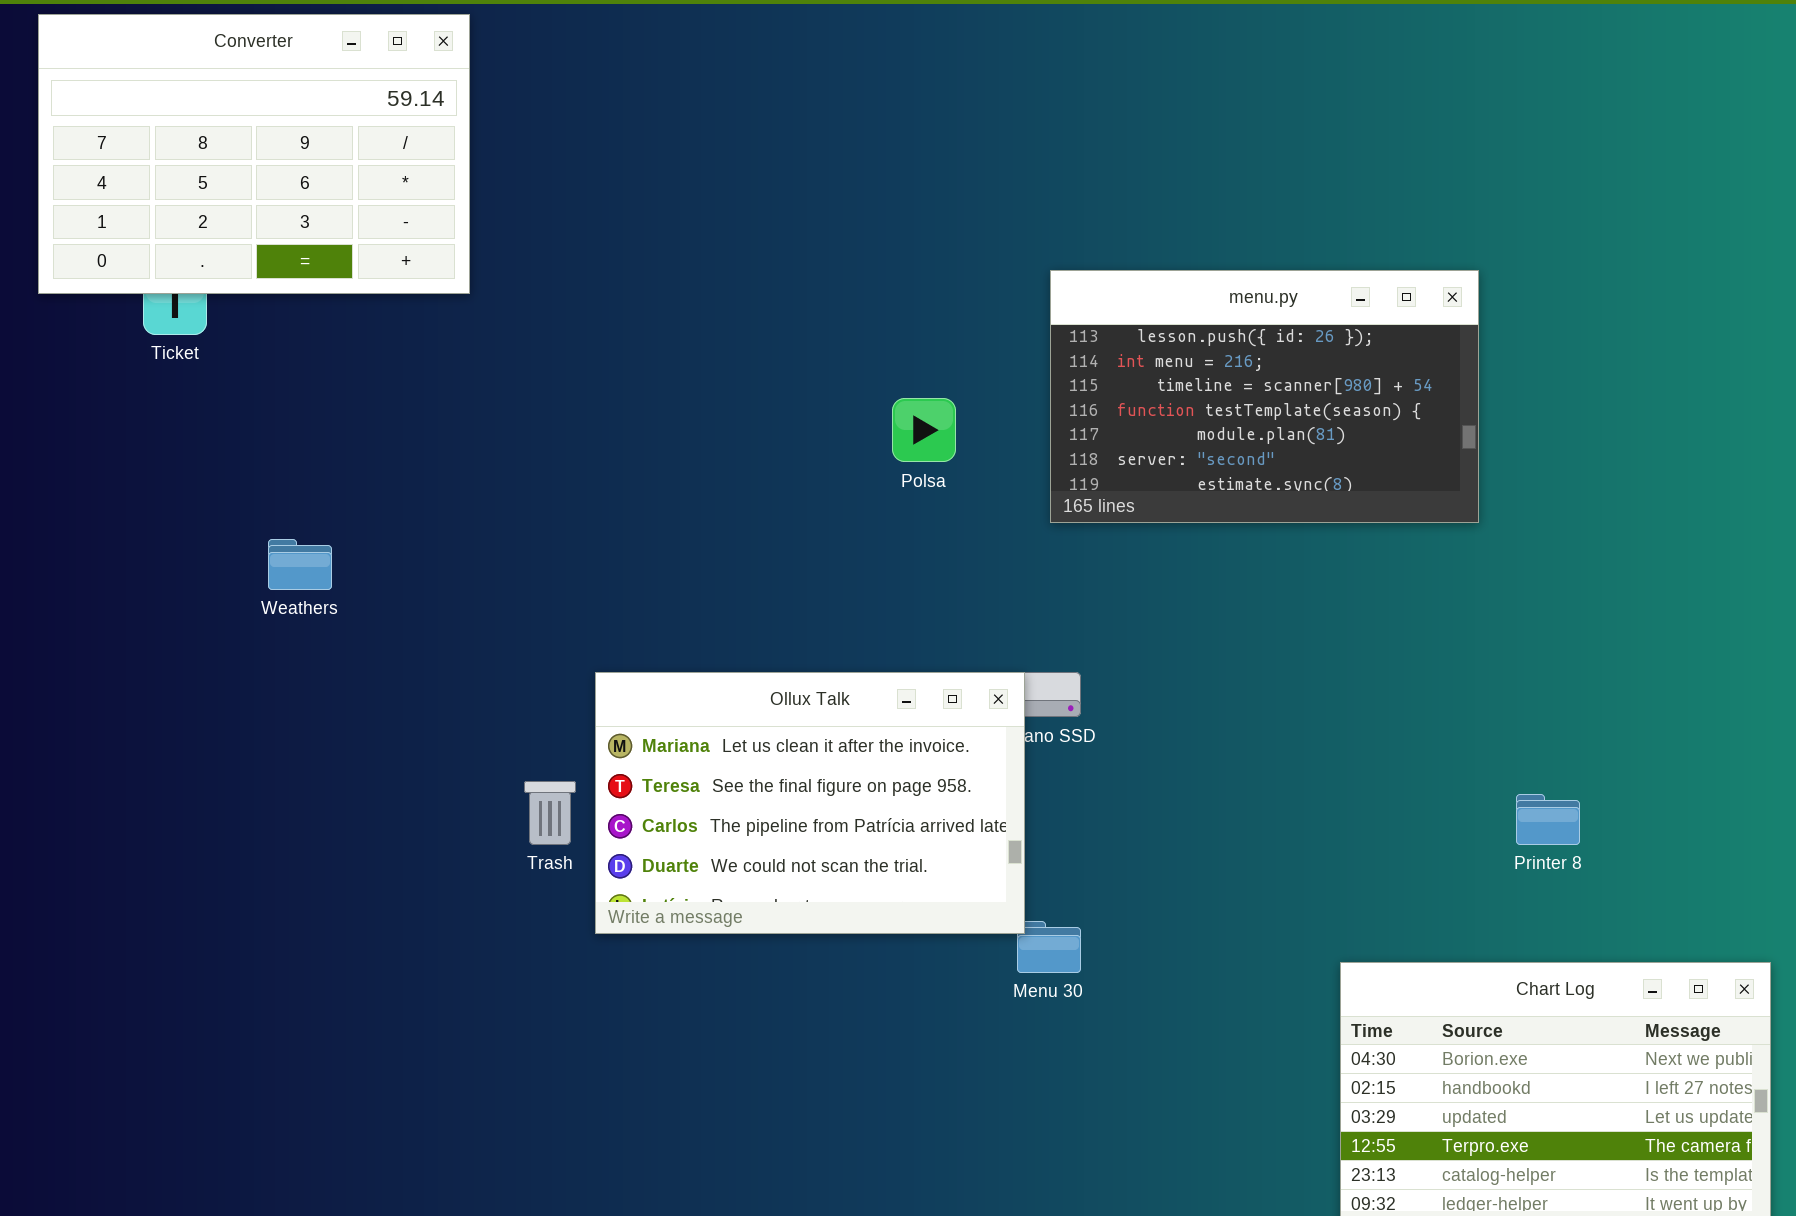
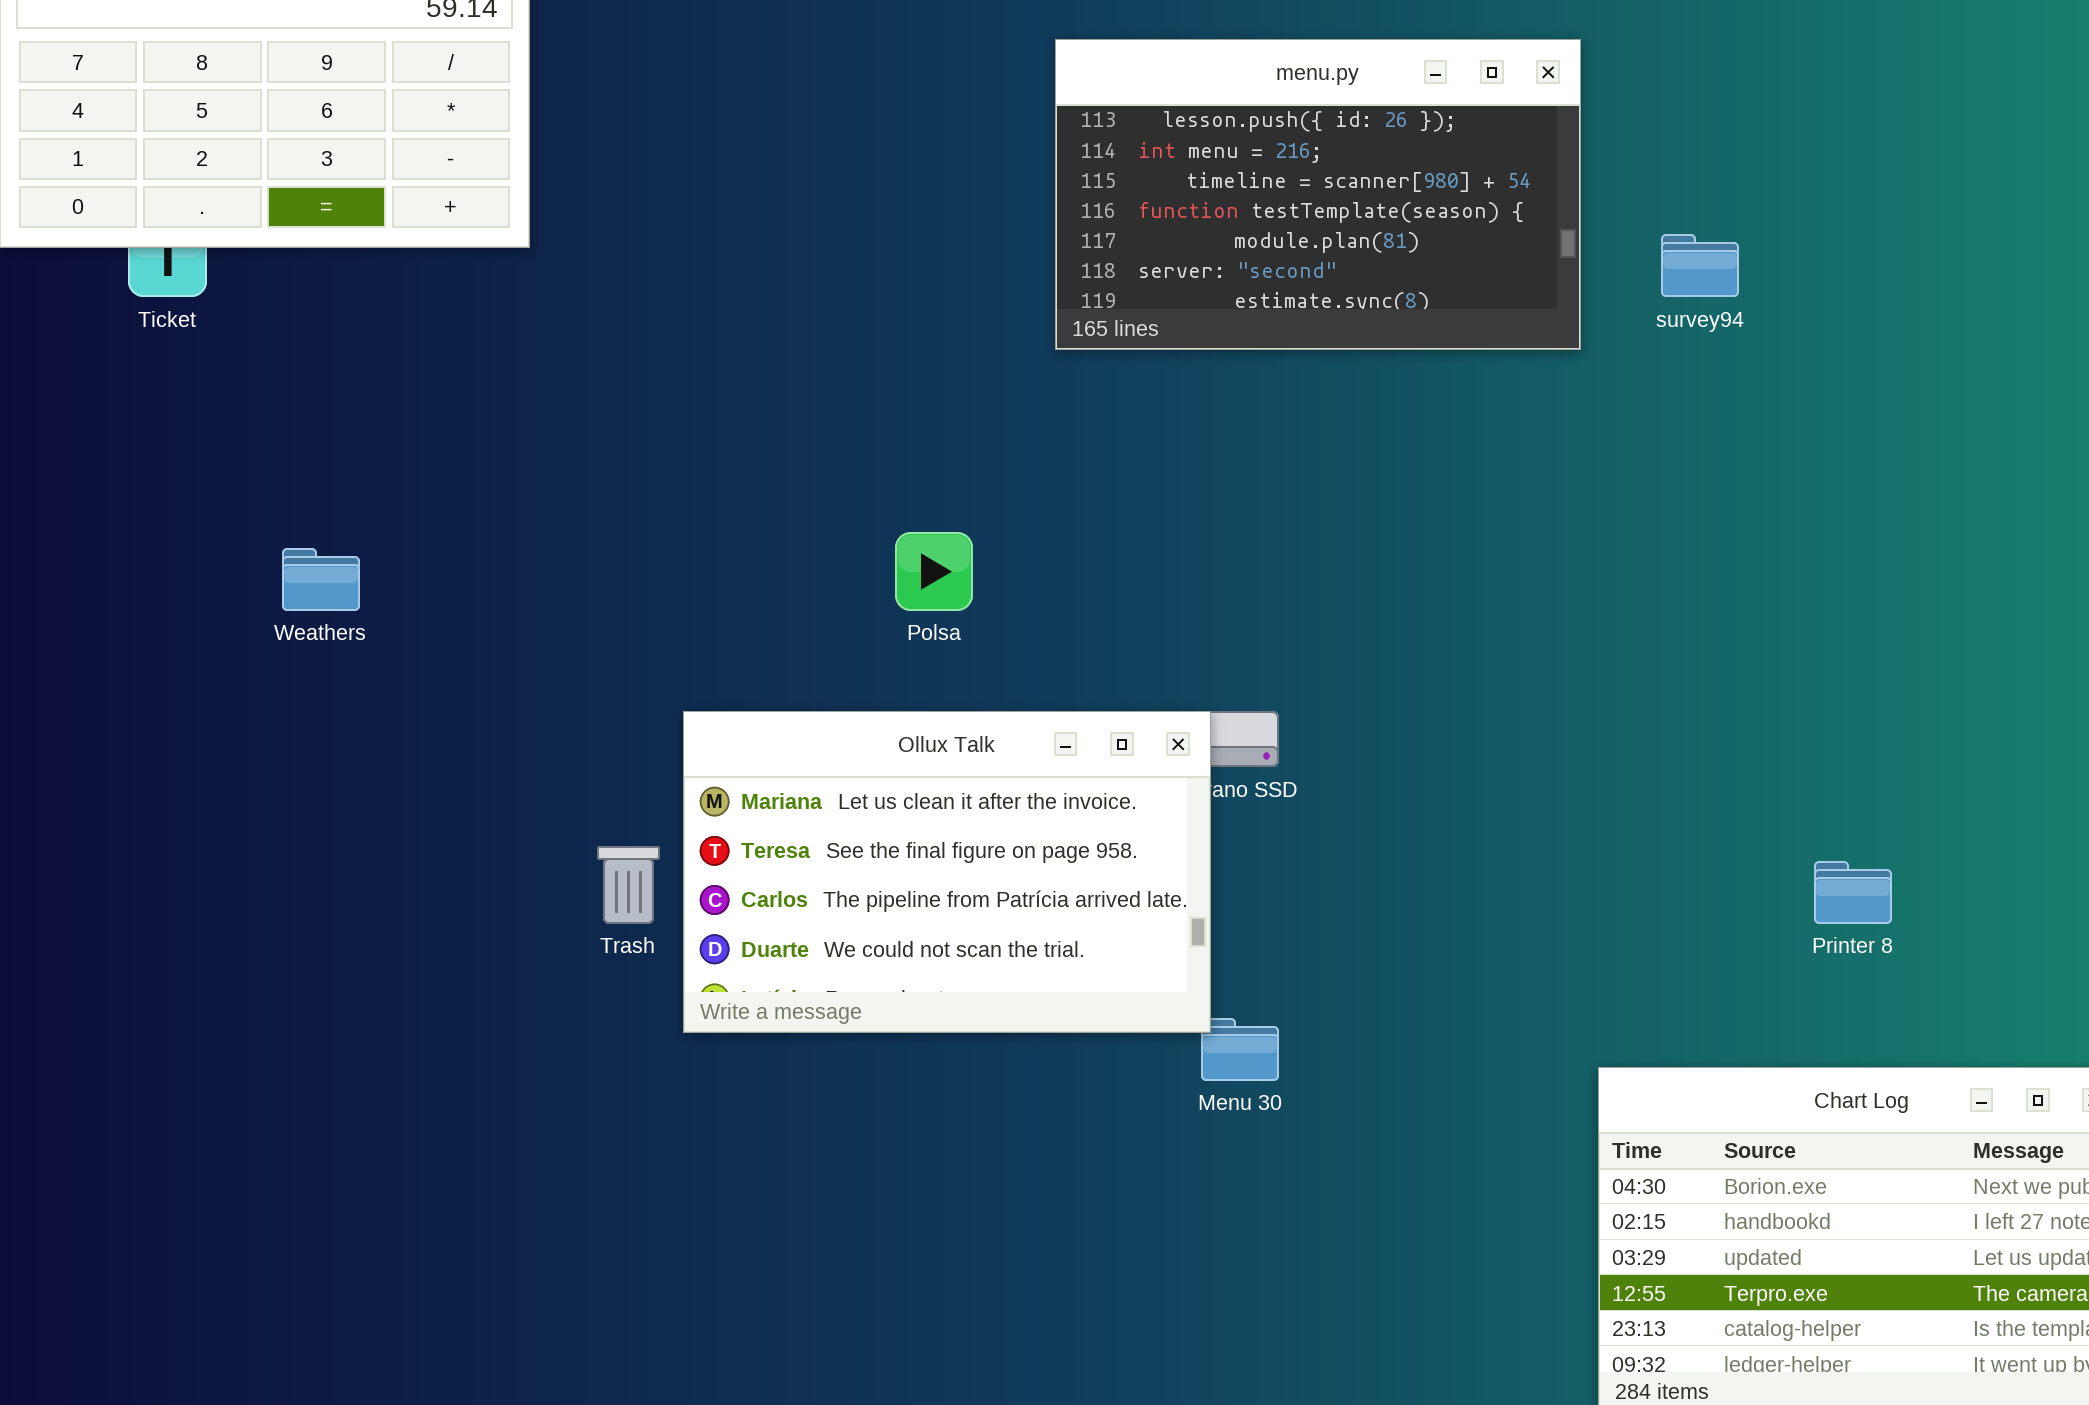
menu.py: [1050,270,1479,523] -> [1055,39,1581,350], moved
Polsa: [892,398,956,462] -> [895,532,973,611], moved

